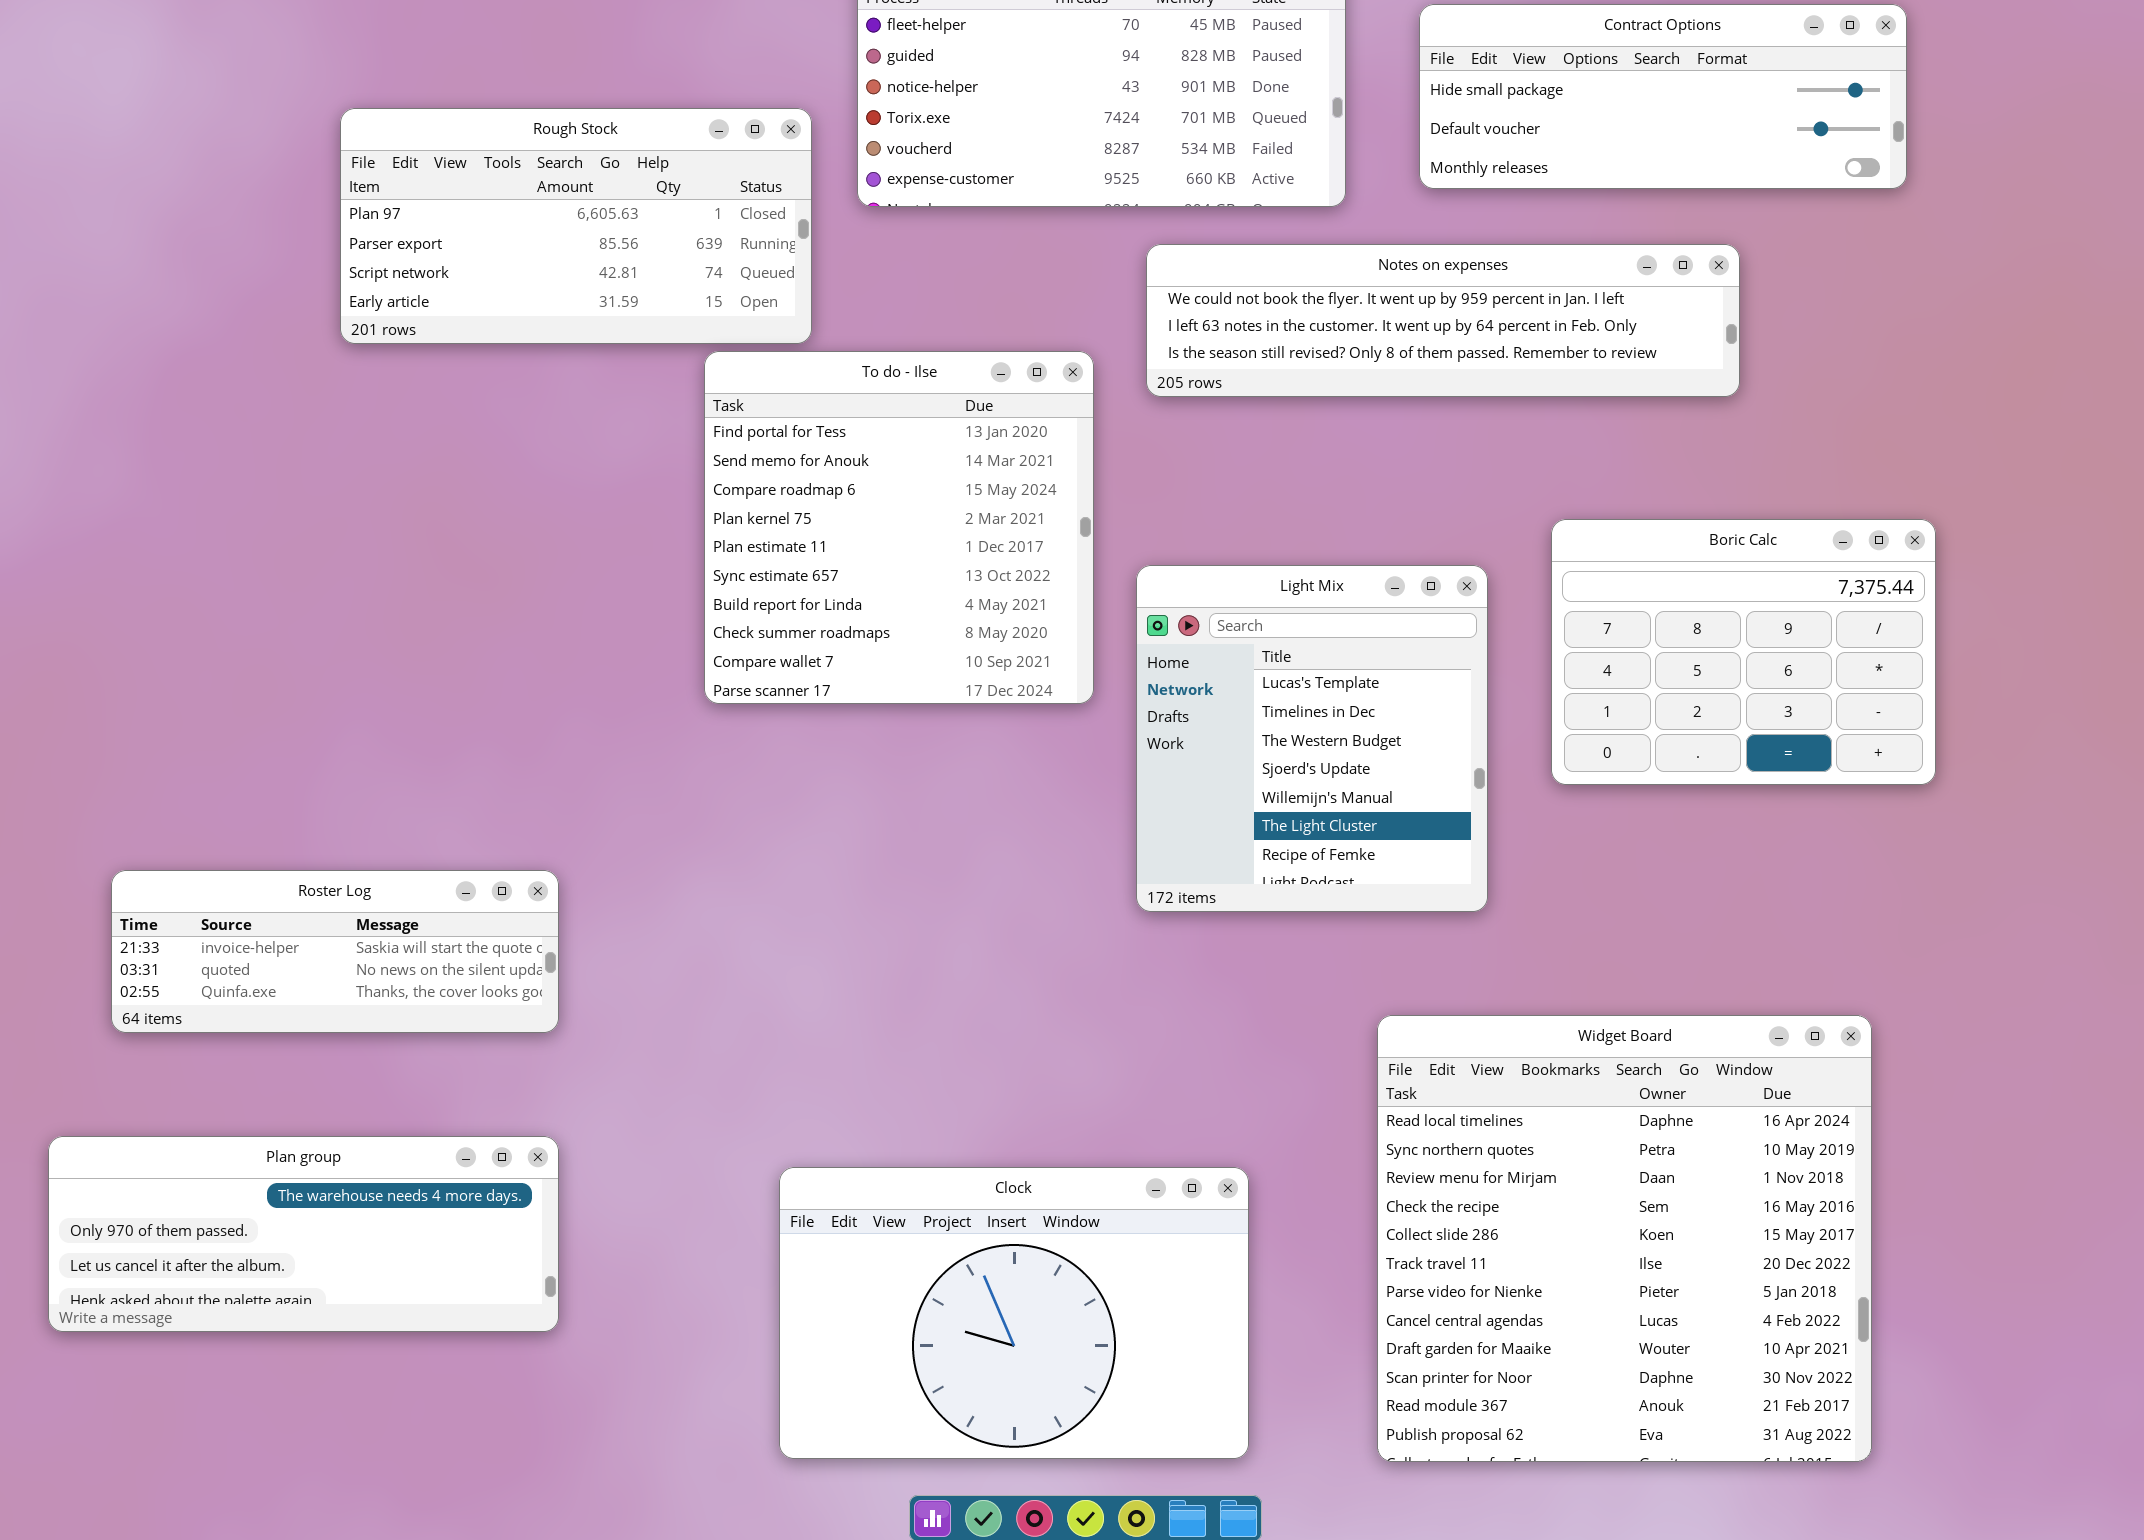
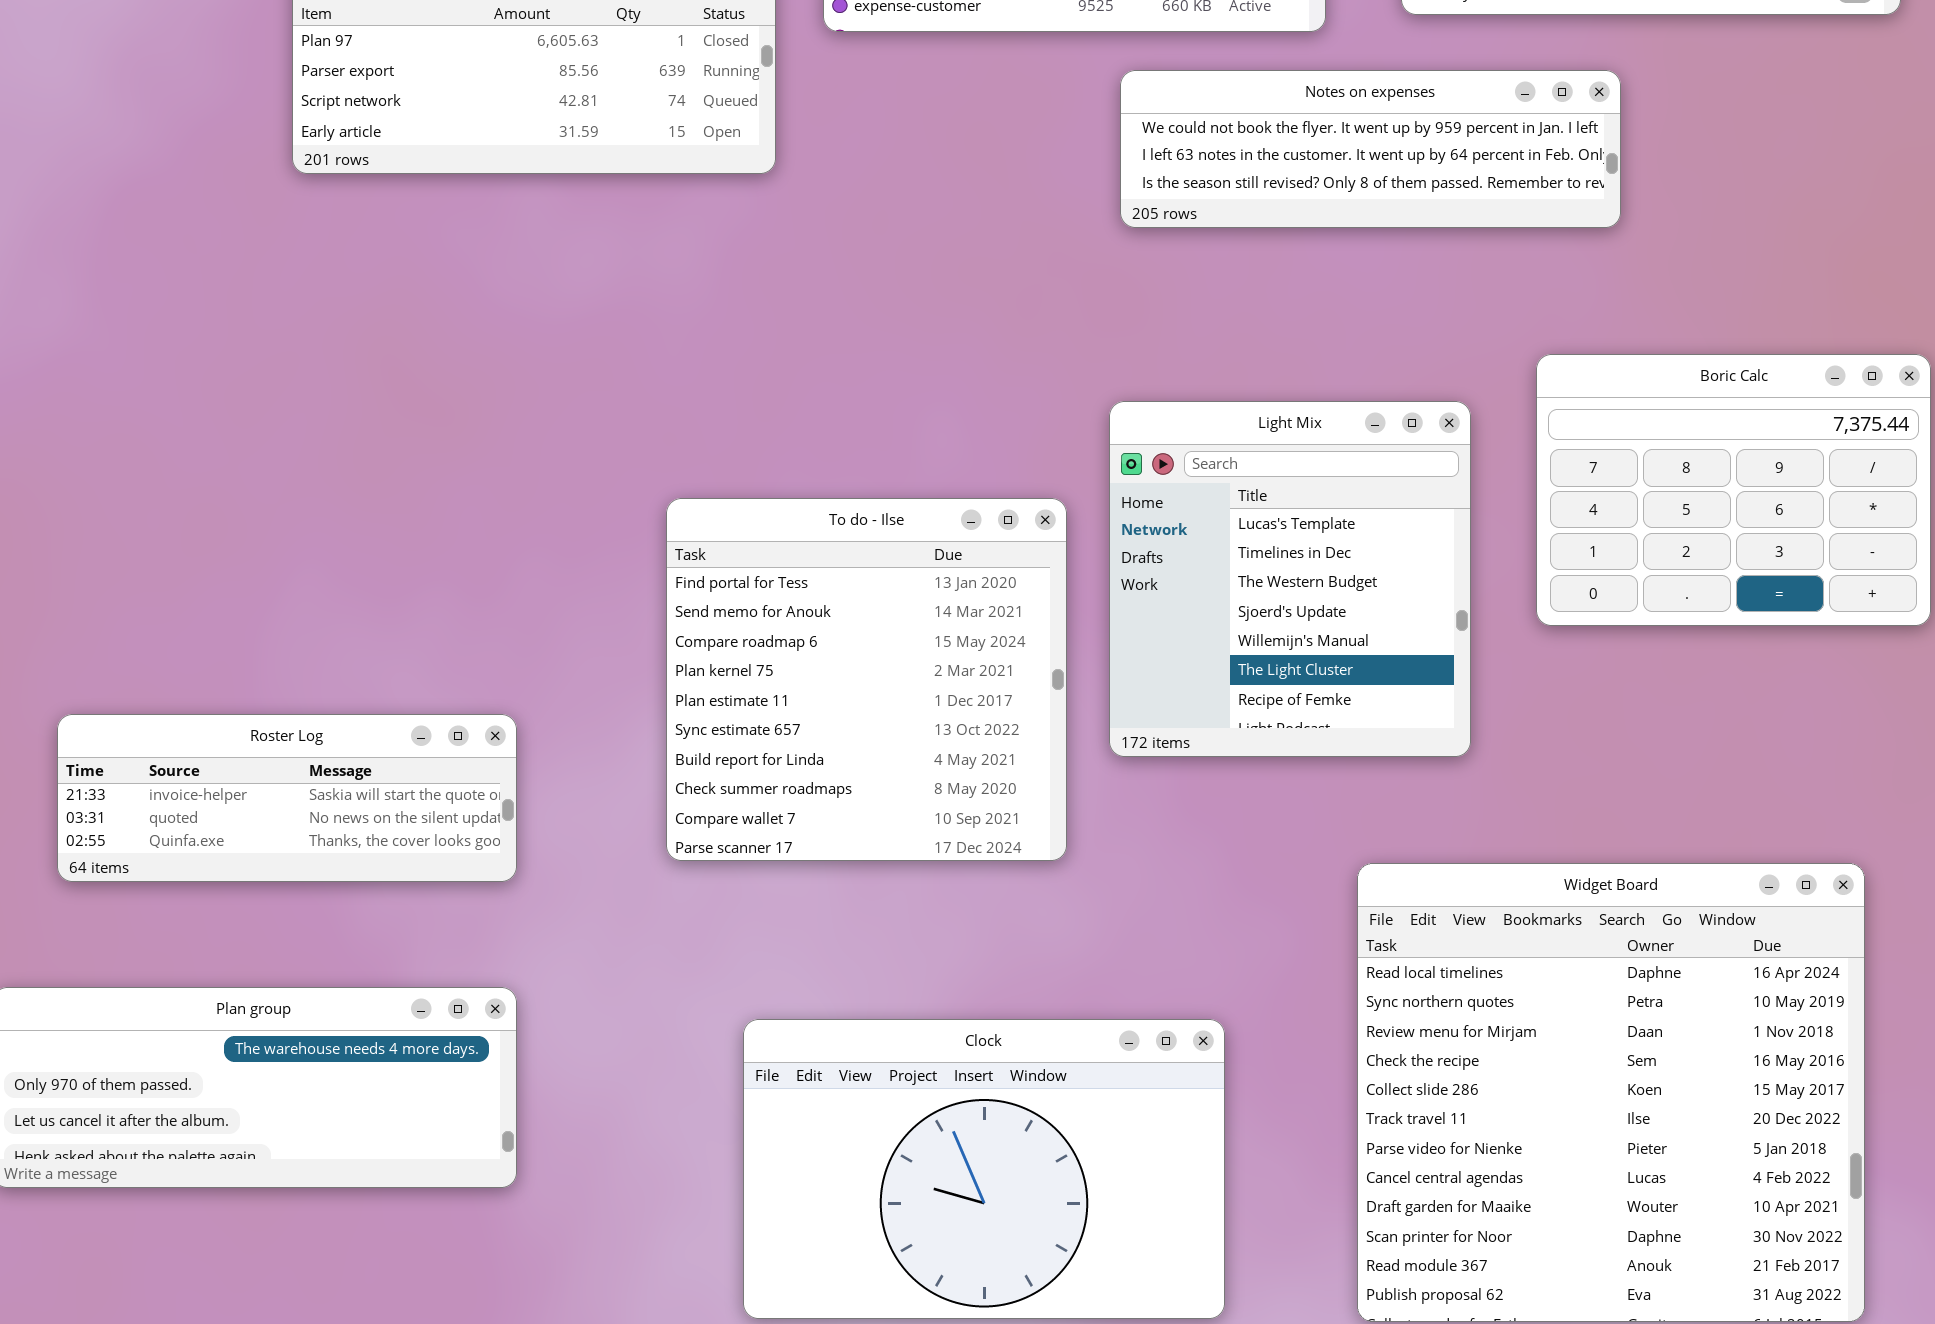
Notes on expenses: [1146,244,1740,397] -> [1120,70,1621,228], resized
To do - Ilse: [704,351,1094,704] -> [666,498,1067,861], moved

